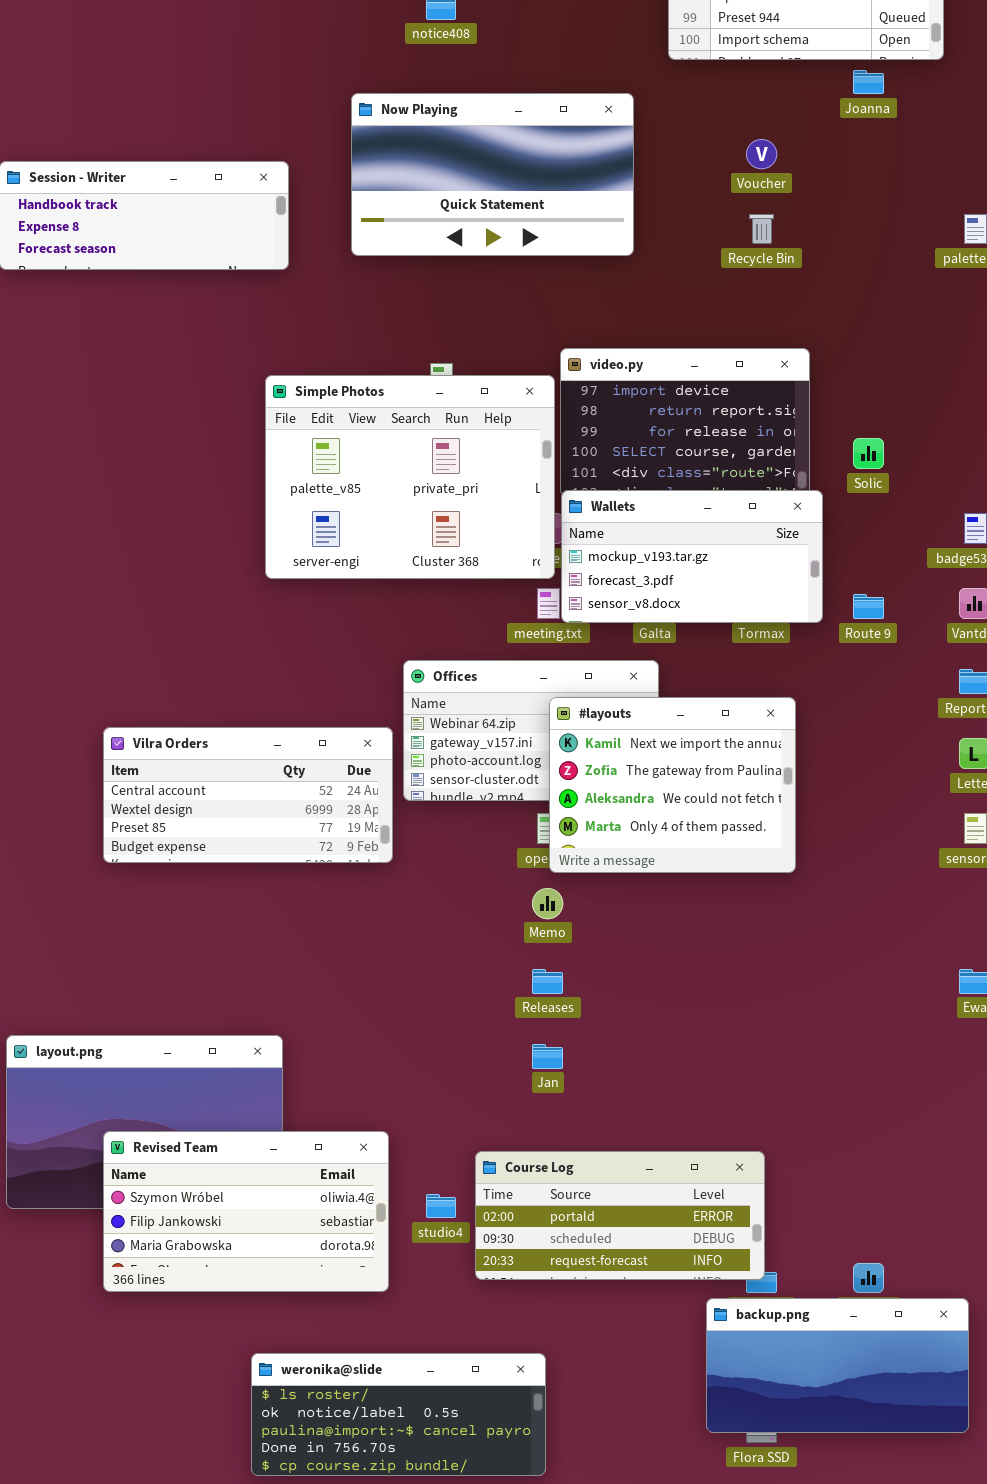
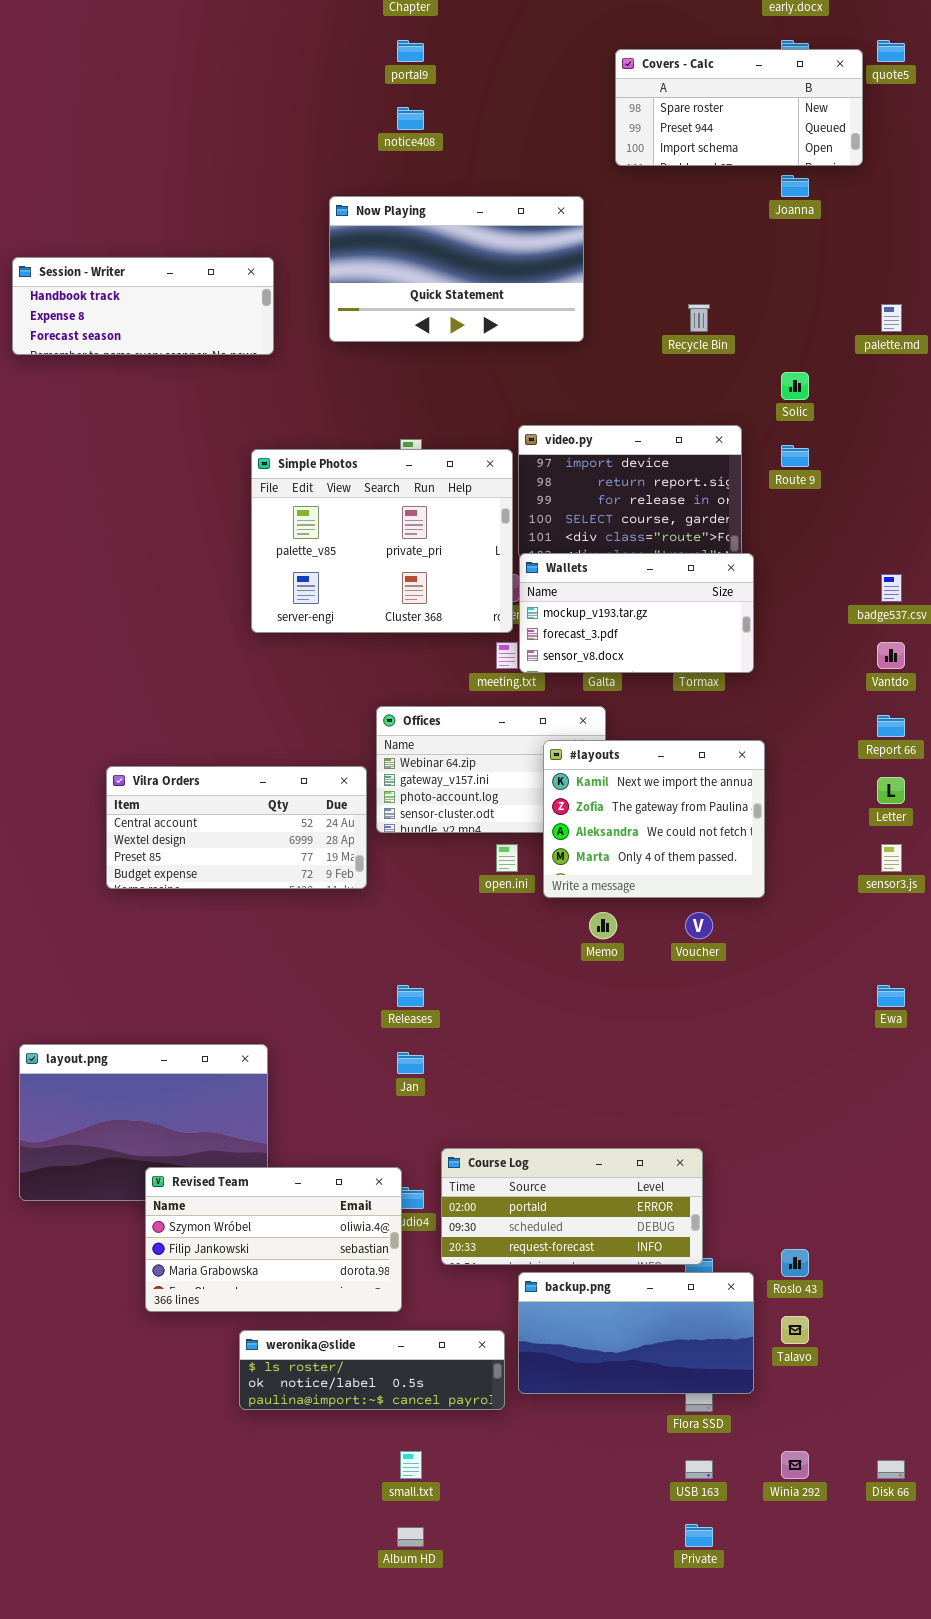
Voucher: [746,139,777,169] -> [685,912,713,939], moved
Solic: [853,438,884,469] -> [781,372,809,400], moved
Route 9: [853,594,884,619] -> [781,445,809,467], moved
#layouts: [549,697,796,873] -> [543,740,765,898], moved
Memo: [532,888,563,919] -> [589,912,617,939], moved
Releases: [532,969,563,994] -> [397,985,424,1007], moved
Jan: [532,1044,563,1069] -> [397,1052,424,1074], moved
Revised Team: [103,1131,389,1292] -> [145,1167,402,1312], moved
backup.png: [706,1298,969,1433] -> [518,1272,754,1394], moved
weronika@slide: [251,1353,546,1476] -> [239,1330,505,1410], resized

